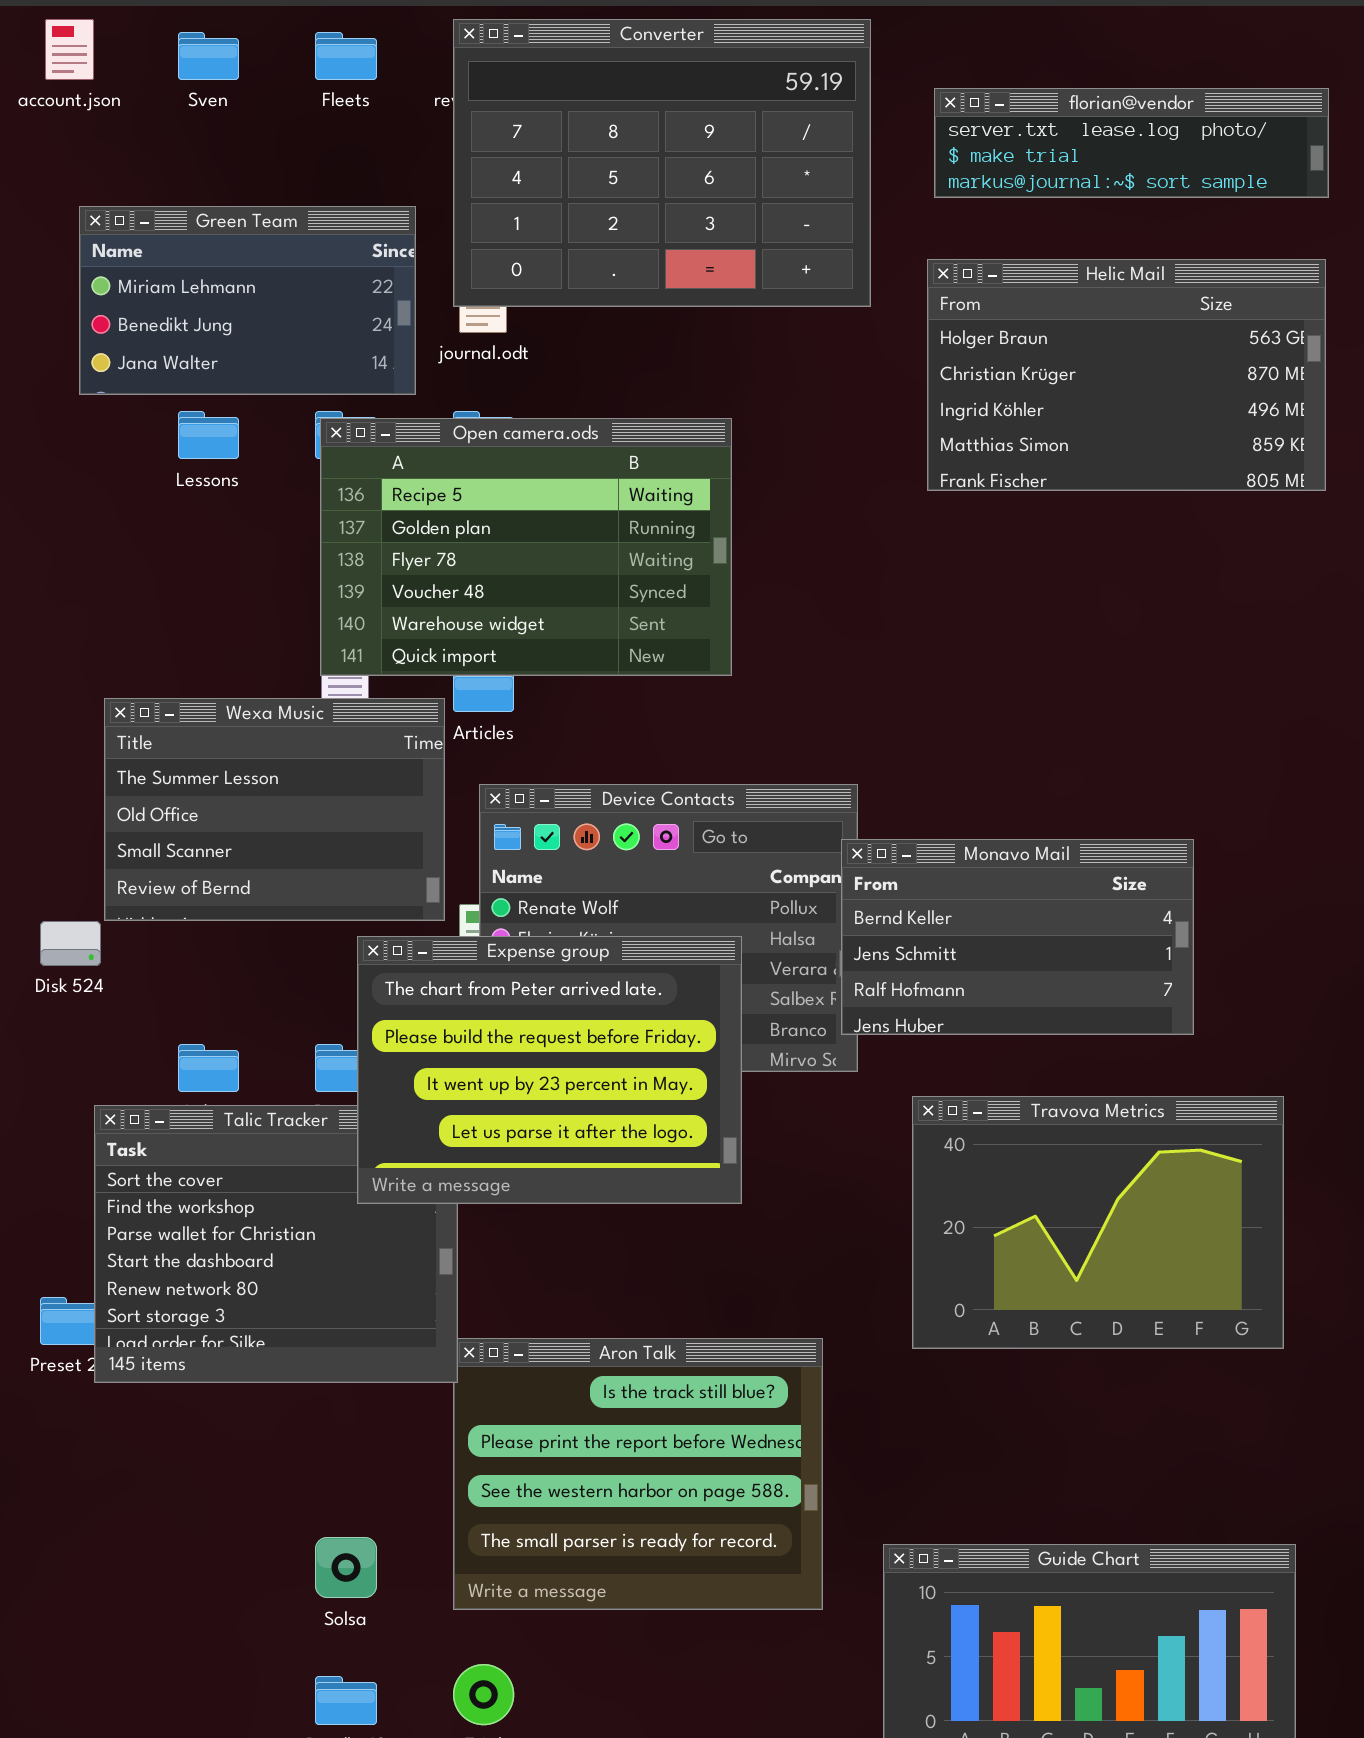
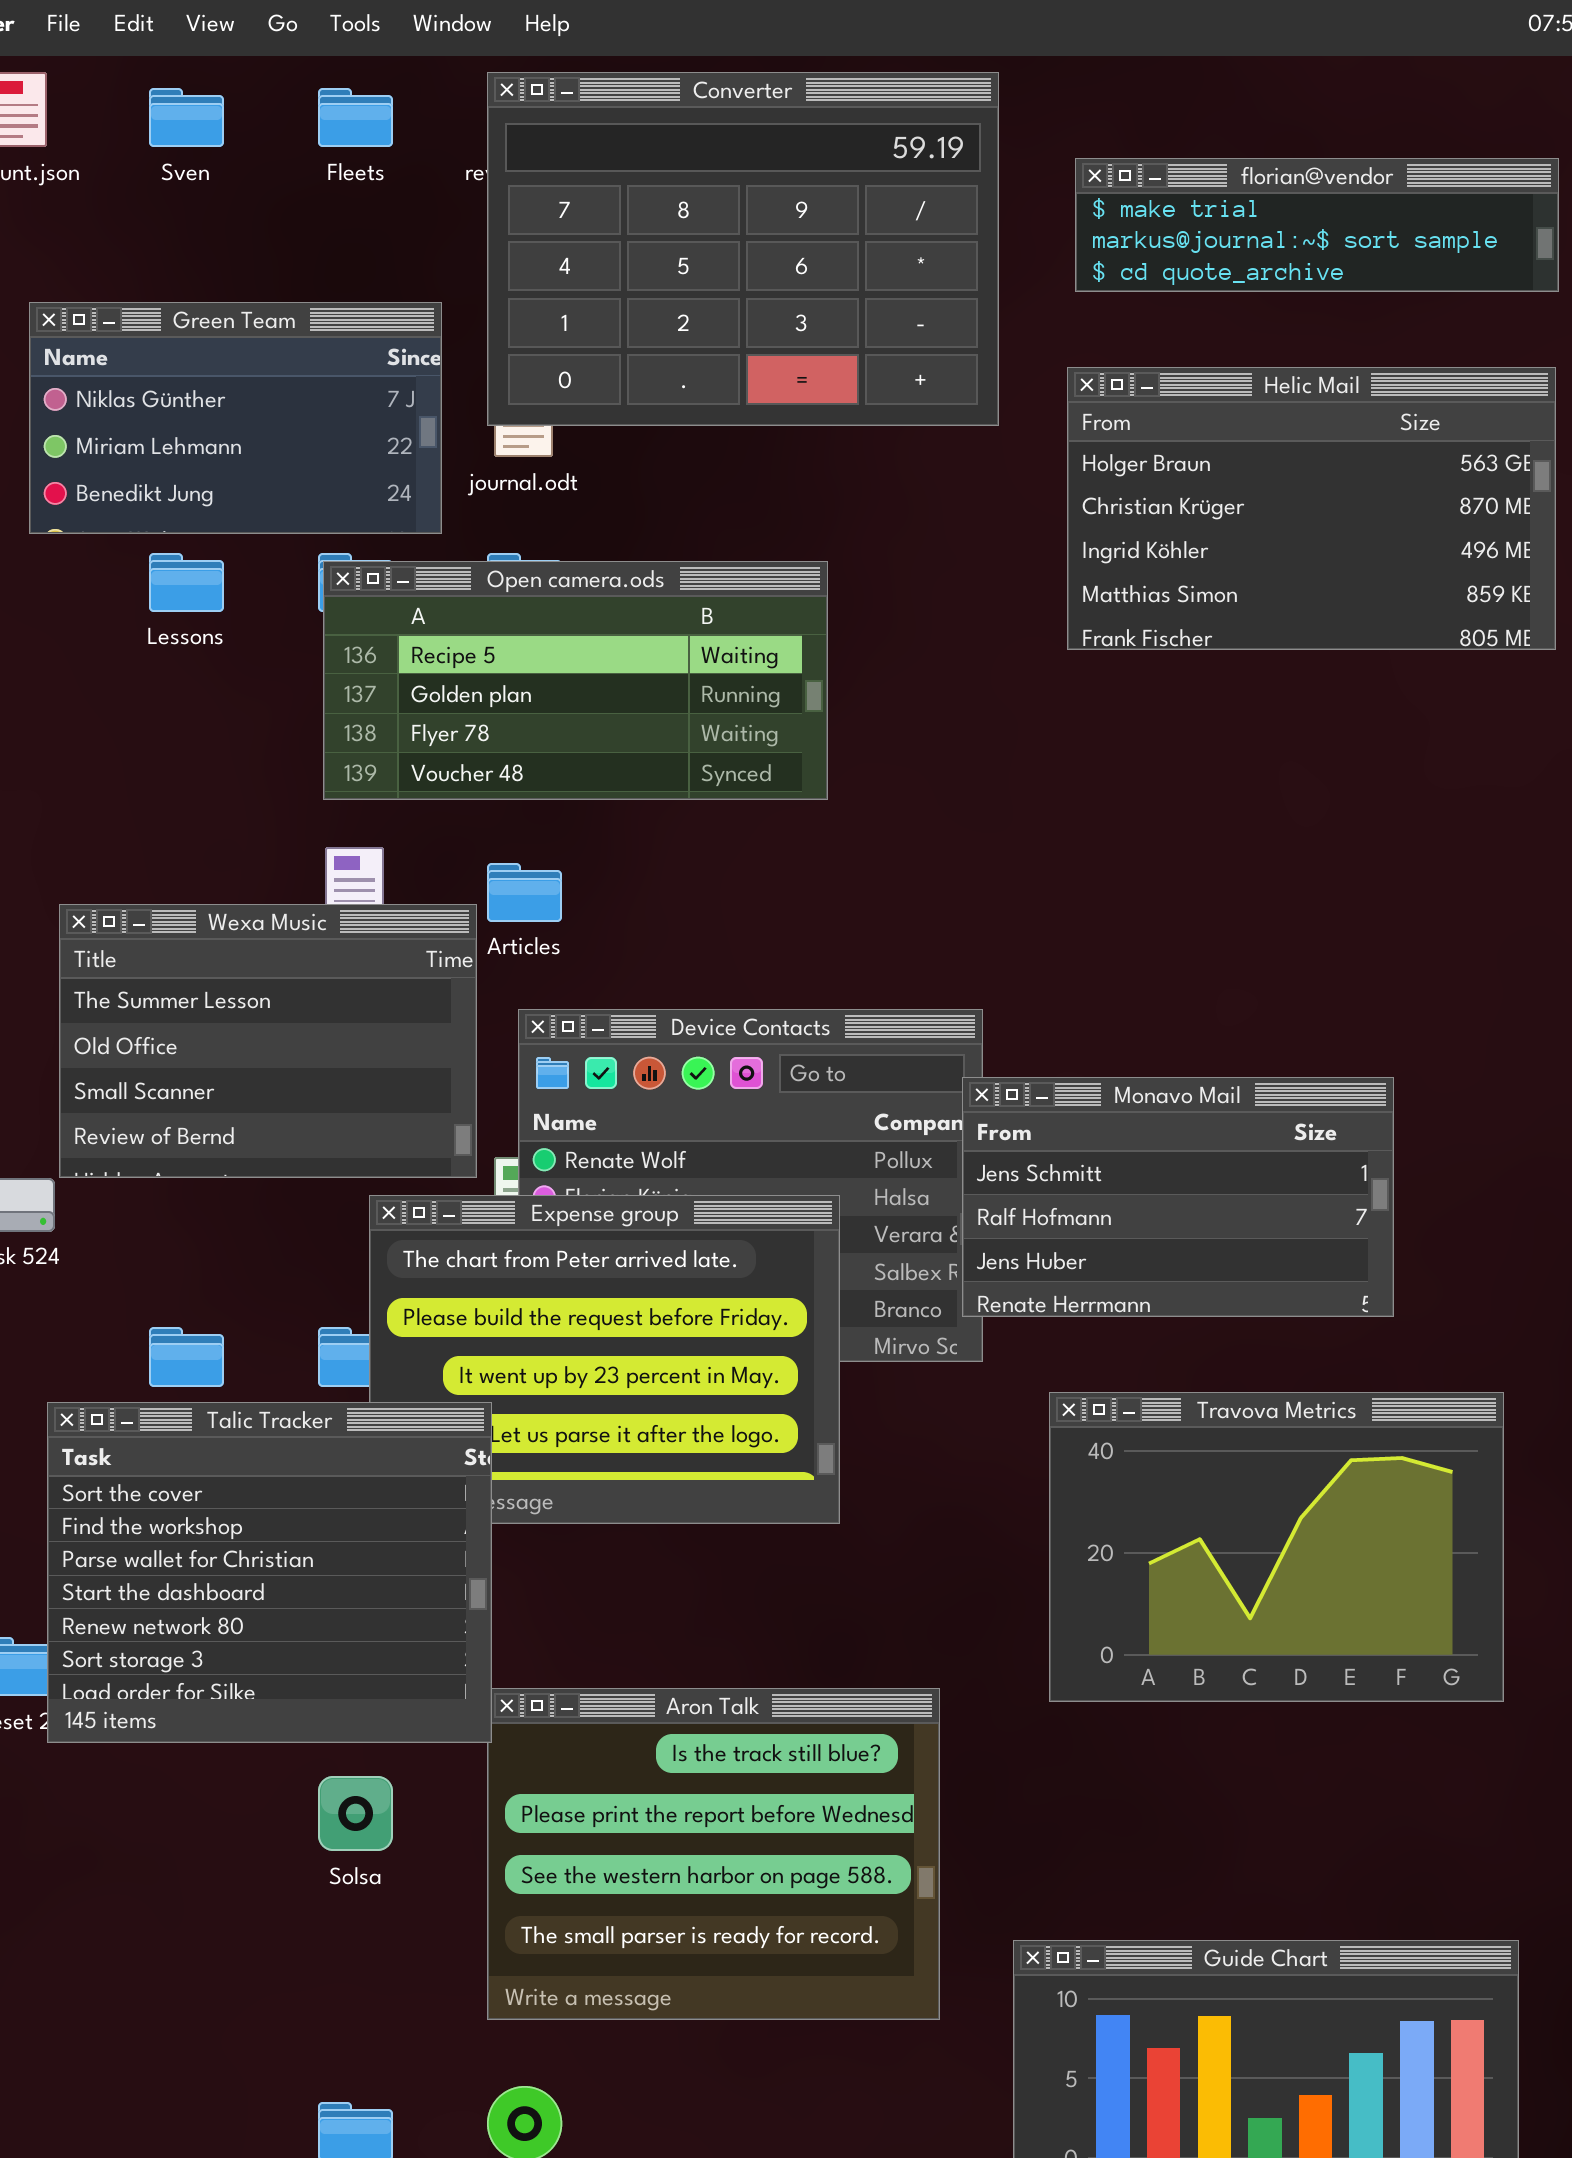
florian@vendor: [934,88,1329,198] -> [1075,158,1559,292], scrolled down 1 row
Green Team: [79,206,416,395] -> [29,302,442,534], scrolled up 1 row
Open camera.ods: [320,418,732,676] -> [323,561,828,800], resized
Monavo Mail: [841,839,1194,1035] -> [962,1077,1394,1317], scrolled down 1 row
Talic Tracker: [94,1105,458,1383] -> [47,1402,492,1743], raised
Solsa: [315,1537,377,1598] -> [318,1776,393,1851], moved

